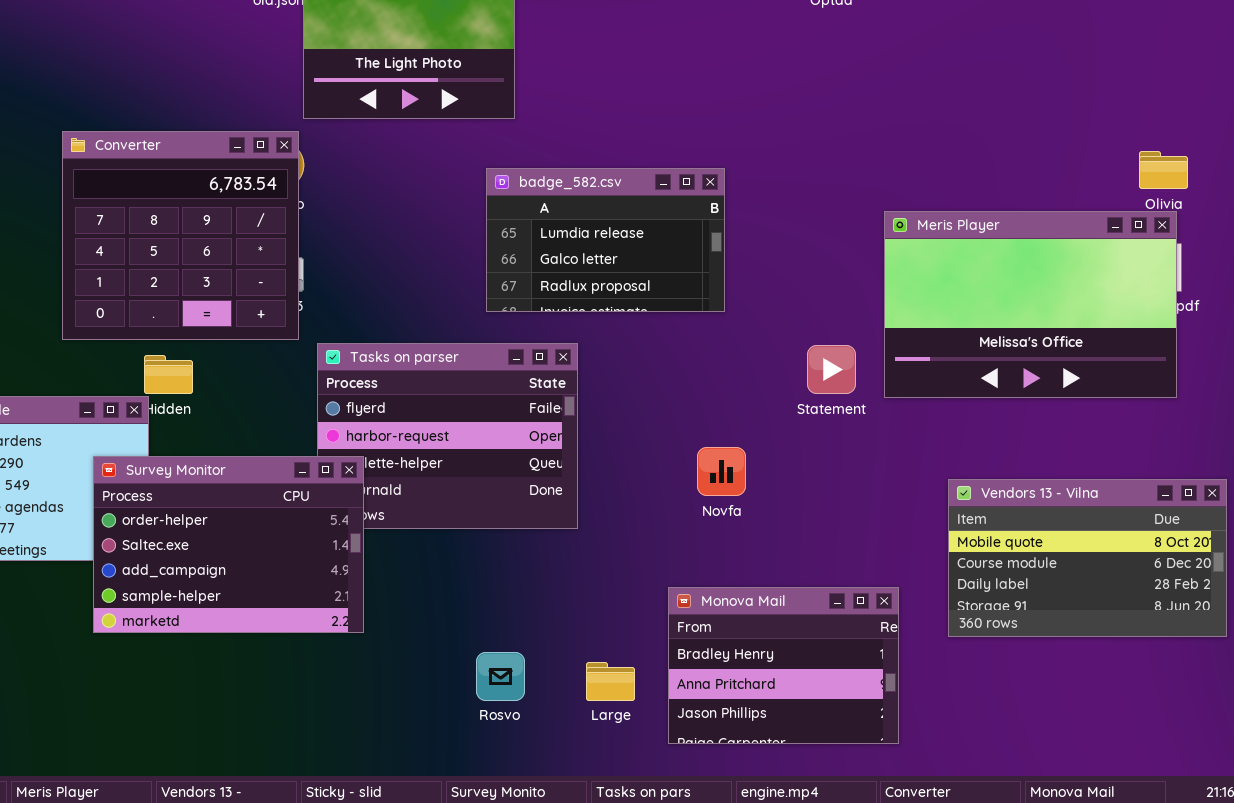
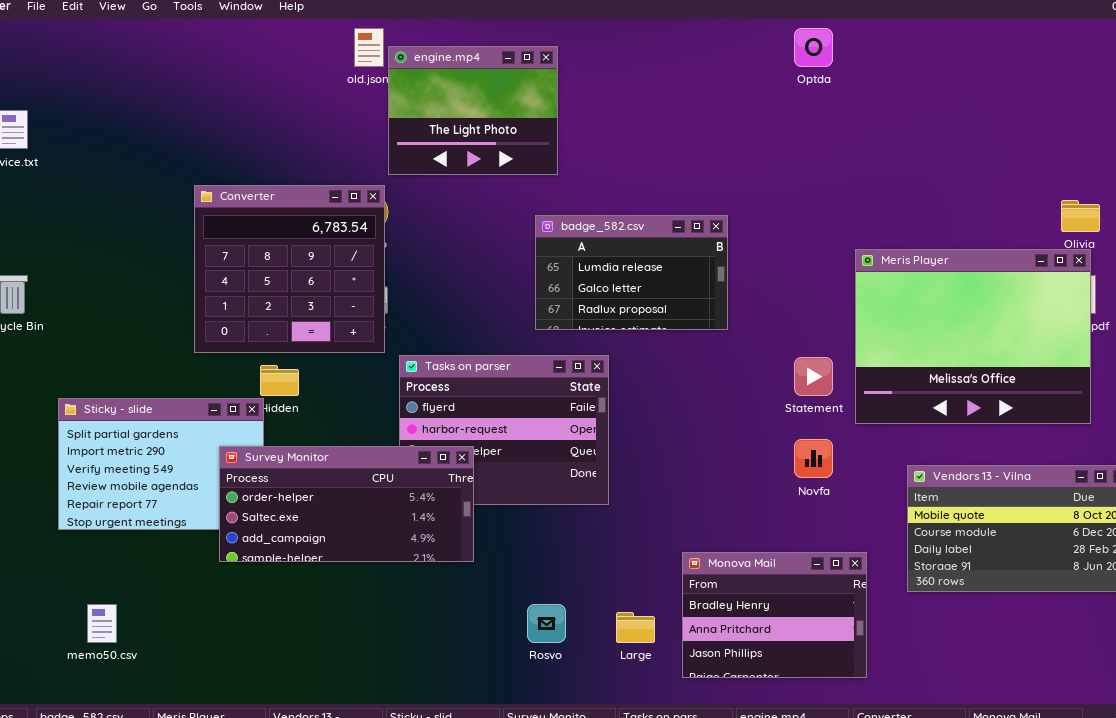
Meris Player: [884,211,1177,398] -> [855,249,1091,424], resized
Novfa: [697,447,746,496] -> [794,439,833,478], moved
Survey Monitor: [93,456,364,633] -> [219,446,474,562], resized

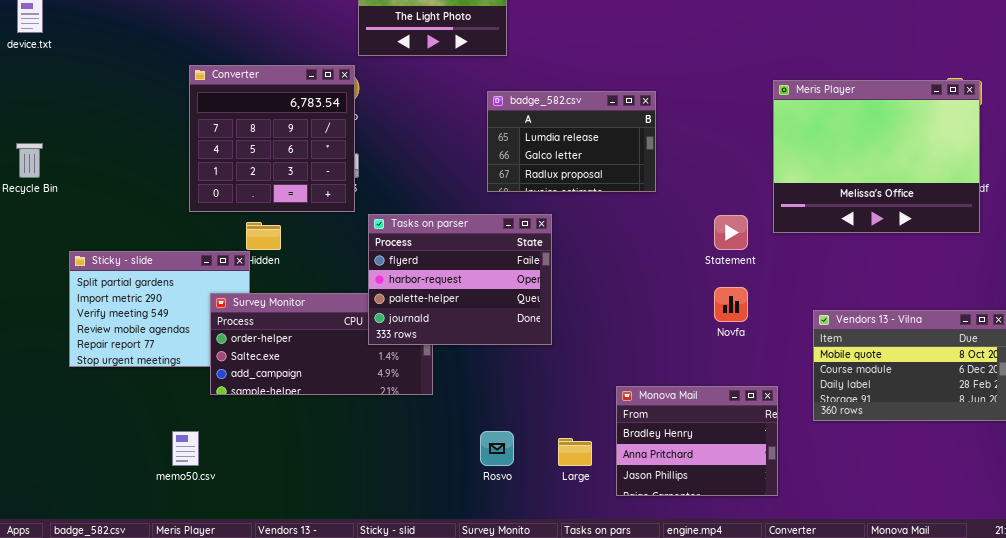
Meris Player: [855,249,1091,424] -> [773,80,980,233], moved
Tasks on parser: [399,355,609,505] -> [368,214,552,345], raised
memo50.csv: [87,604,117,643] -> [172,431,199,466], moved

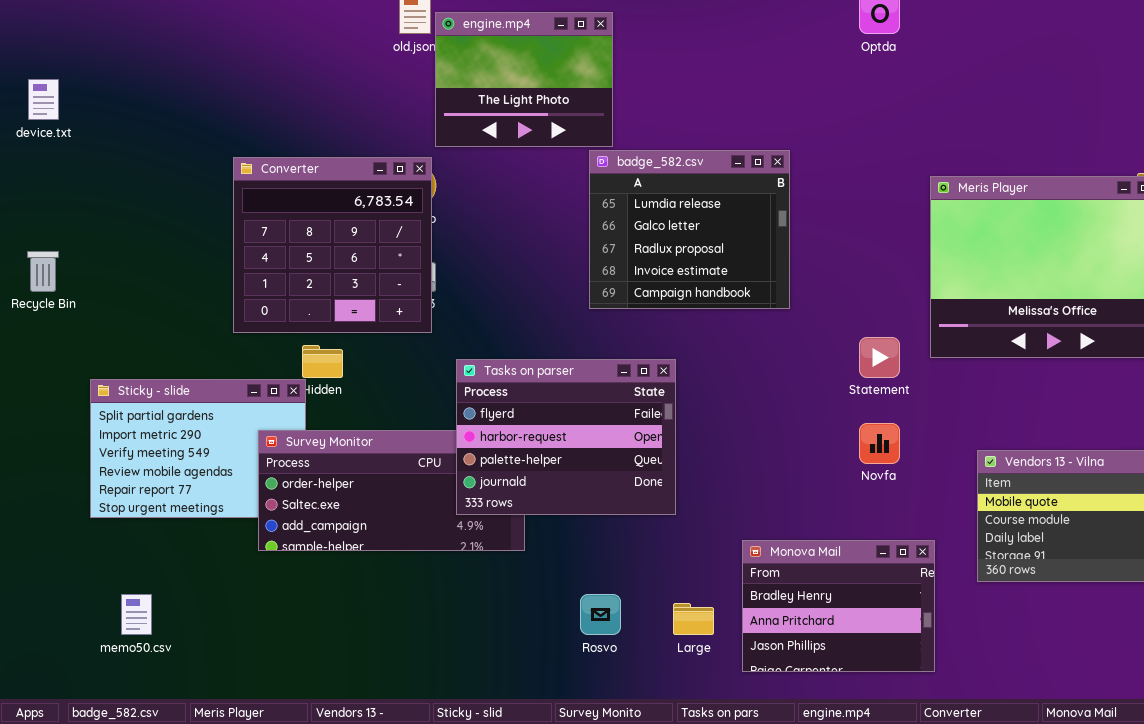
badge_582.csv: [487,91,656,192] -> [589,150,790,309], resized
Tasks on parser: [368,214,552,345] -> [456,359,676,515], moved
memo50.csv: [172,431,199,466] -> [121,594,152,635], moved

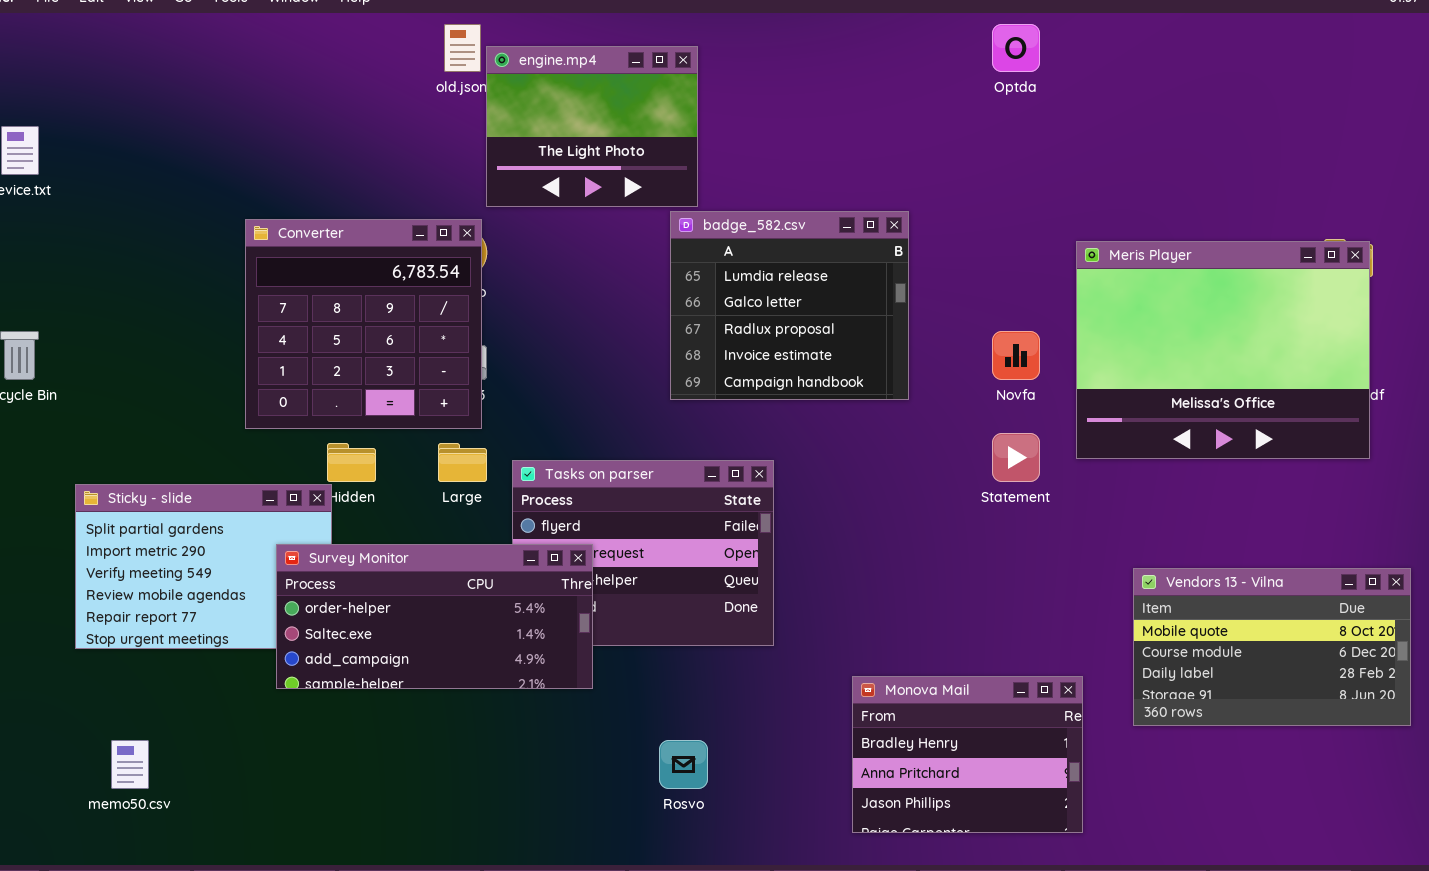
Novfa: [859,423,900,464] -> [992,331,1040,380], moved
Survey Monitor: [258,430,525,551] -> [276,544,593,689], raised
Large: [673,603,714,635] -> [438,443,487,482], moved

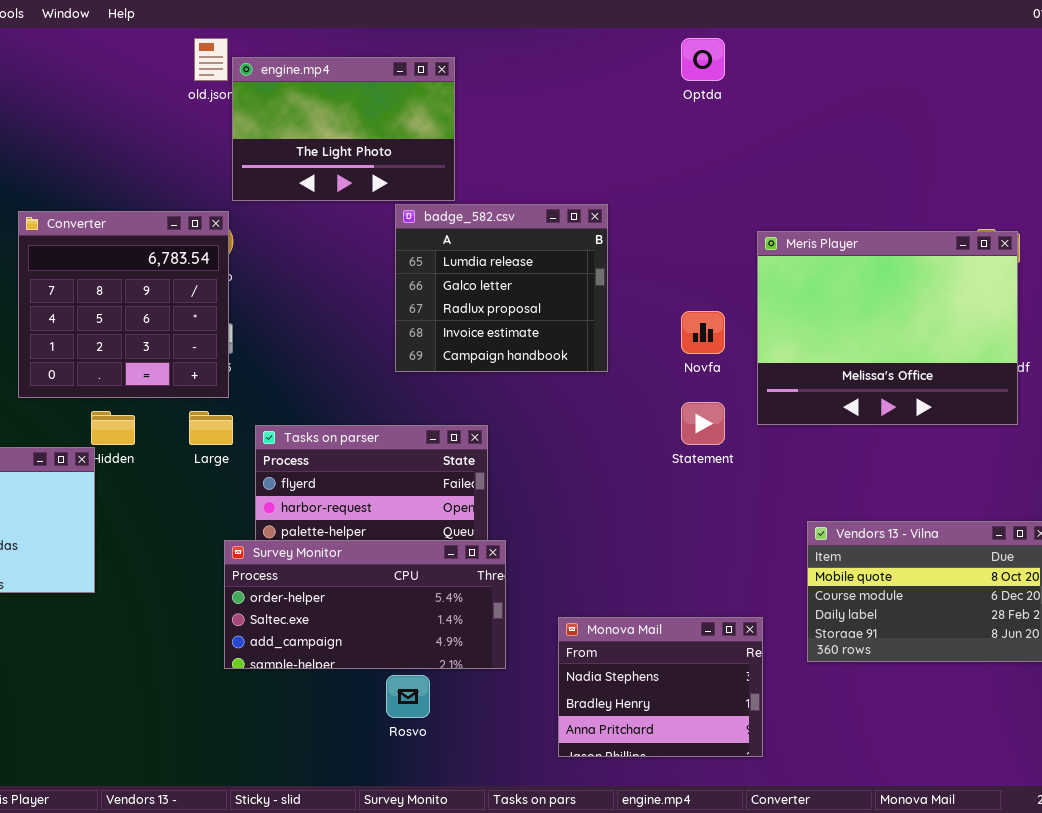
engine.mp4: [486,46,698,207] -> [232,57,455,201], resized
Survey Monitor: [276,544,593,689] -> [224,540,506,669], moved
Monova Mail: [852,676,1083,833] -> [558,617,763,757], scrolled up 1 row

